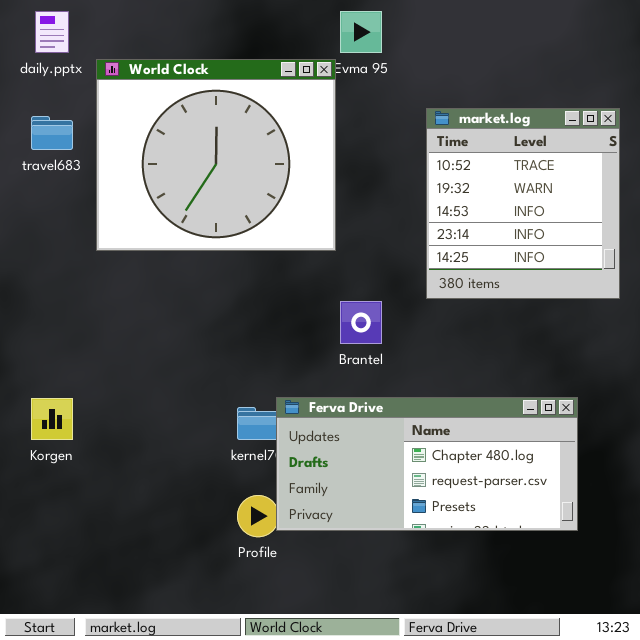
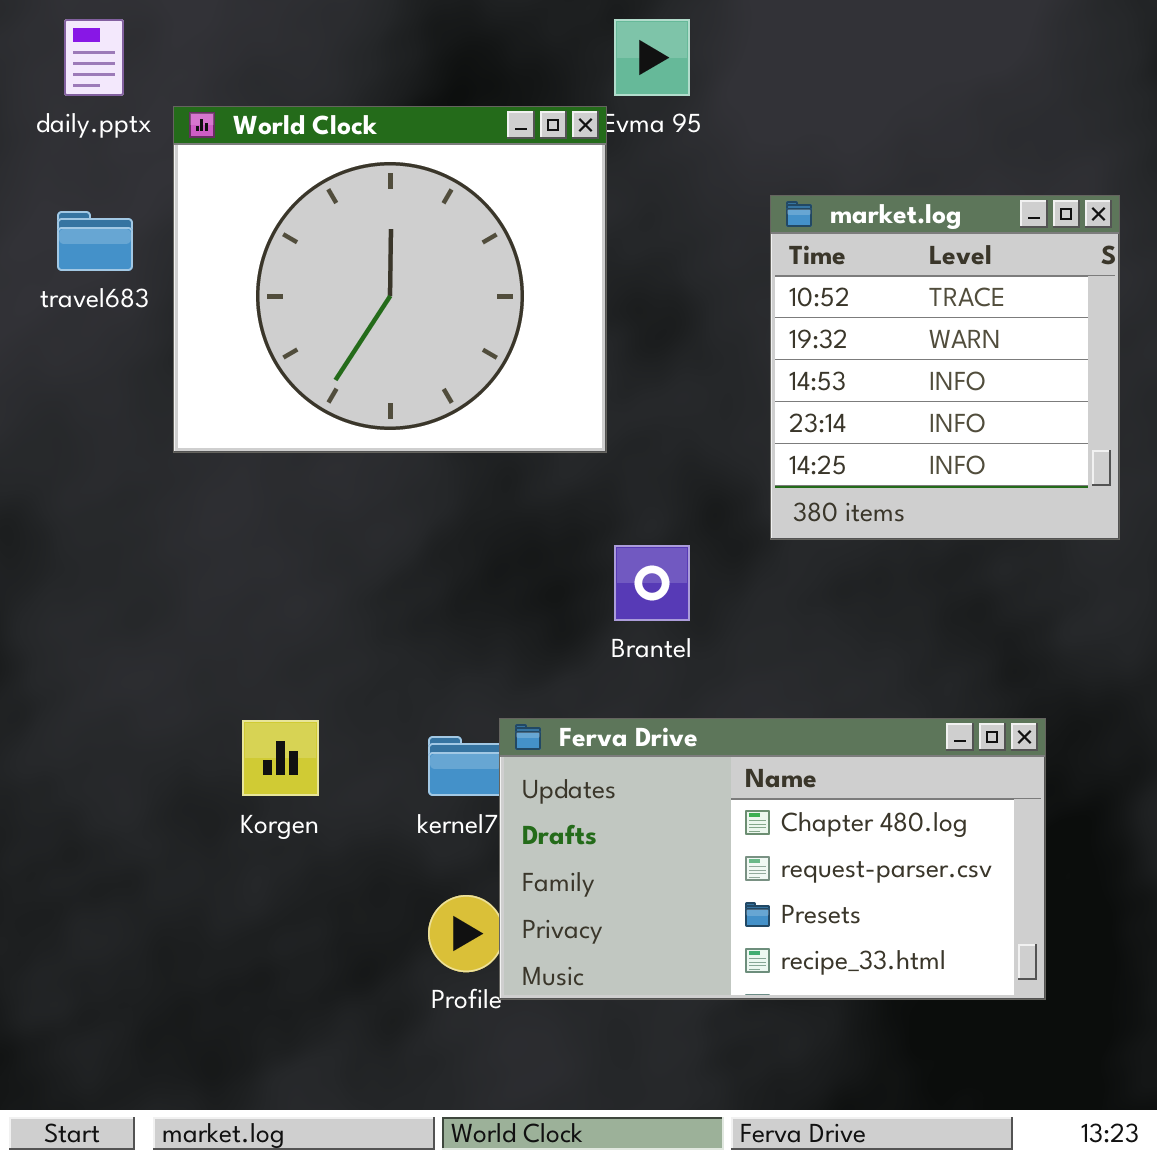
Ferva Drive: [276,397,578,531] -> [499,718,1046,1000], resized
Korgen: [31,398,73,440] -> [242,720,319,796], moved

